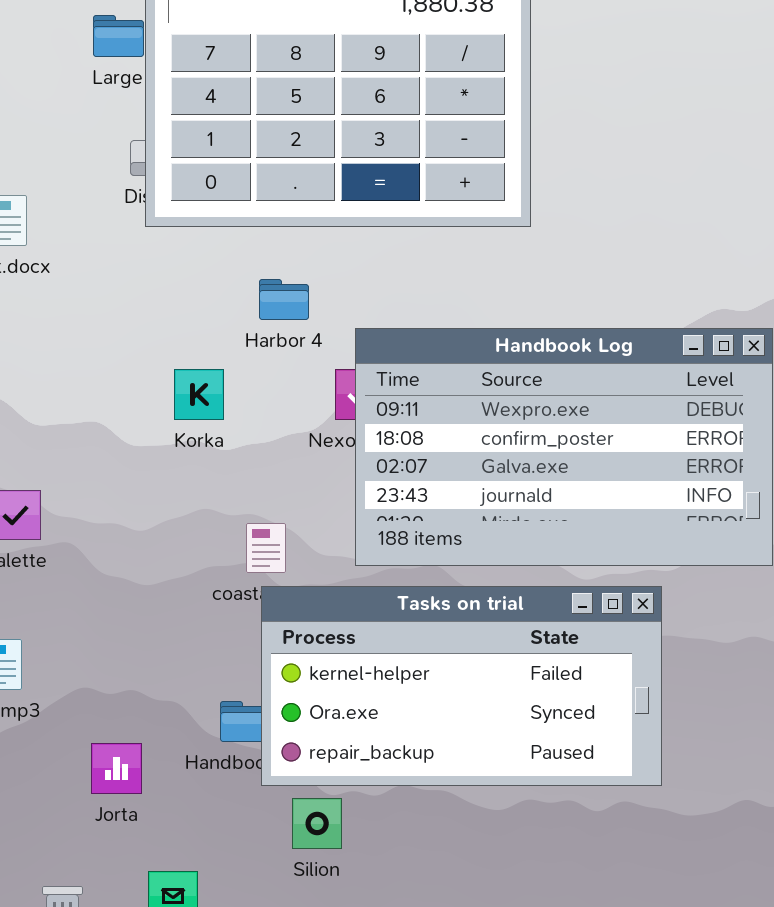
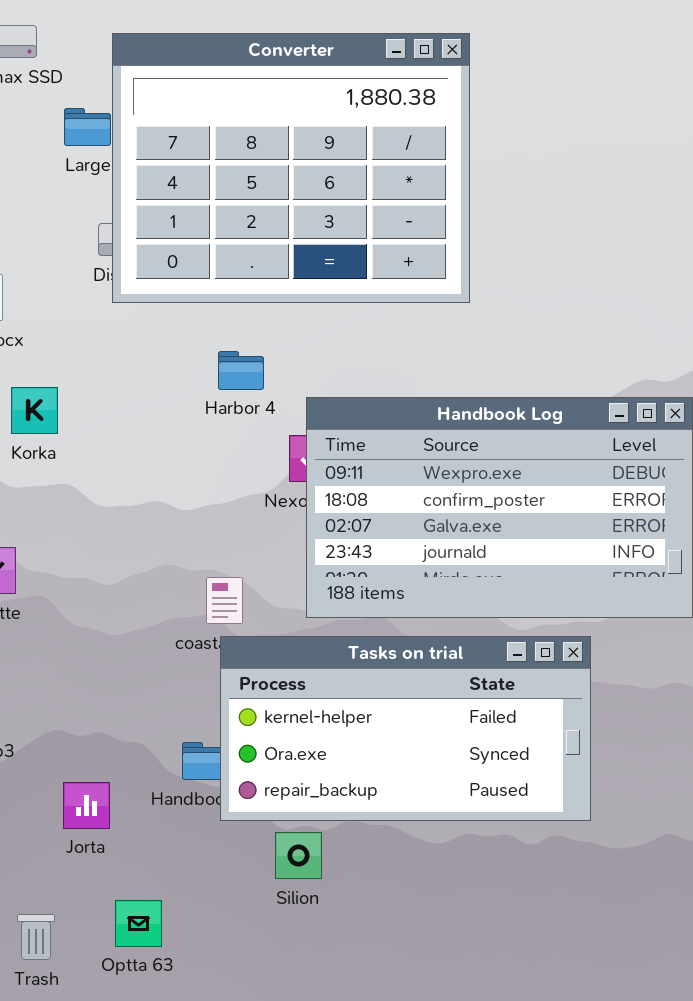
Korka: [174,369,224,420] -> [11,387,58,434], moved
Silion: [292,798,342,849] -> [275,832,322,879], moved

